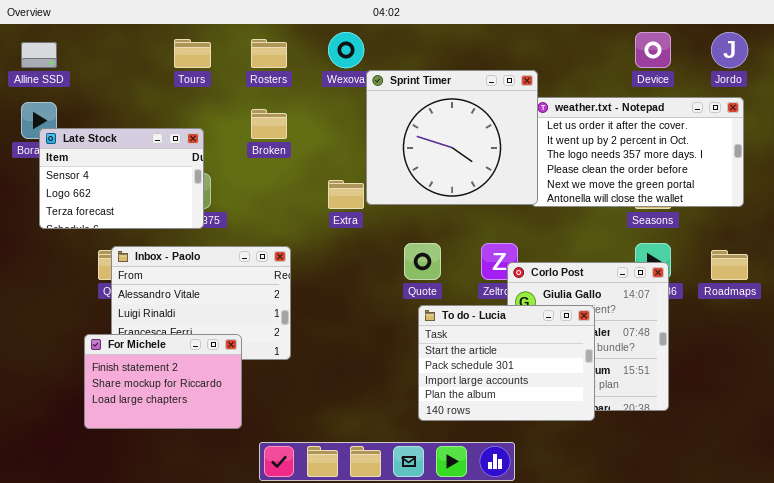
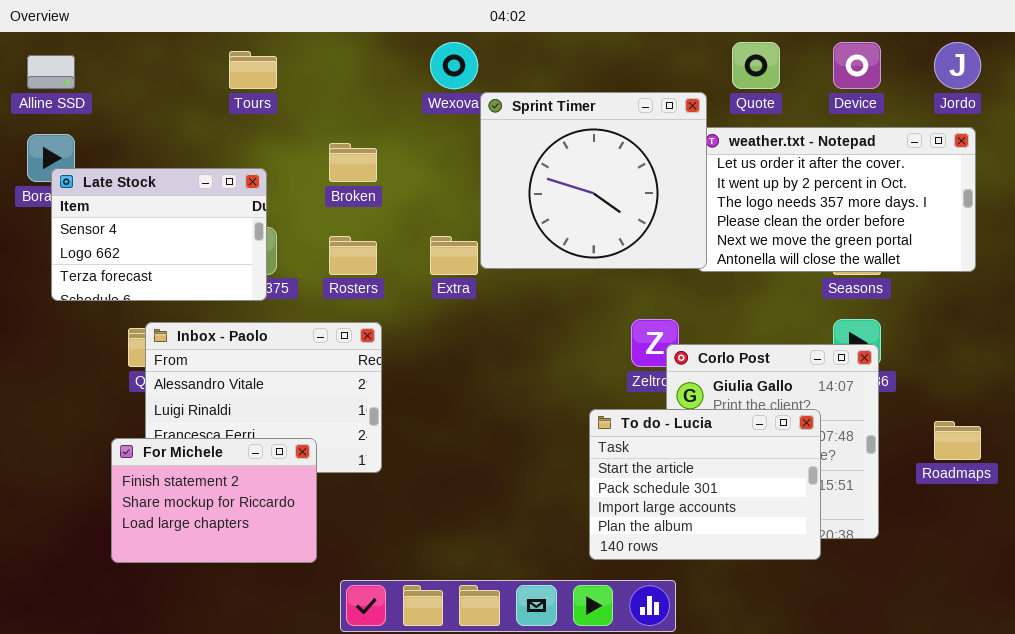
Rosters: [251,39,287,68] -> [329,236,377,275], moved
Quote: [404,243,441,280] -> [732,42,780,89], moved
Roadmaps: [711,250,748,280] -> [934,421,981,460], moved
To do - Lucia: [418,305,595,421] -> [589,409,821,560], moved

